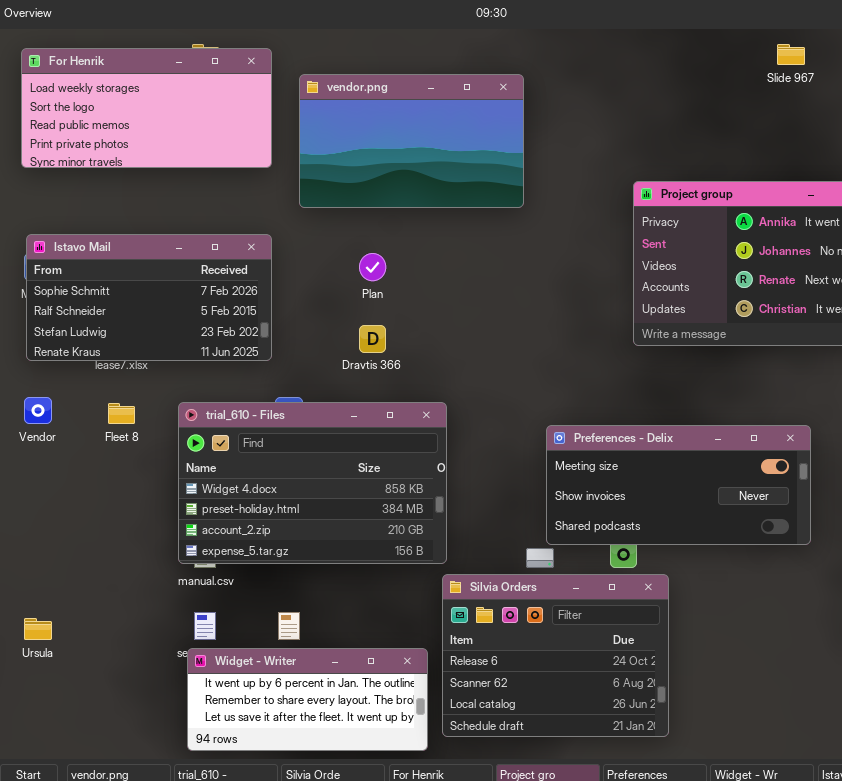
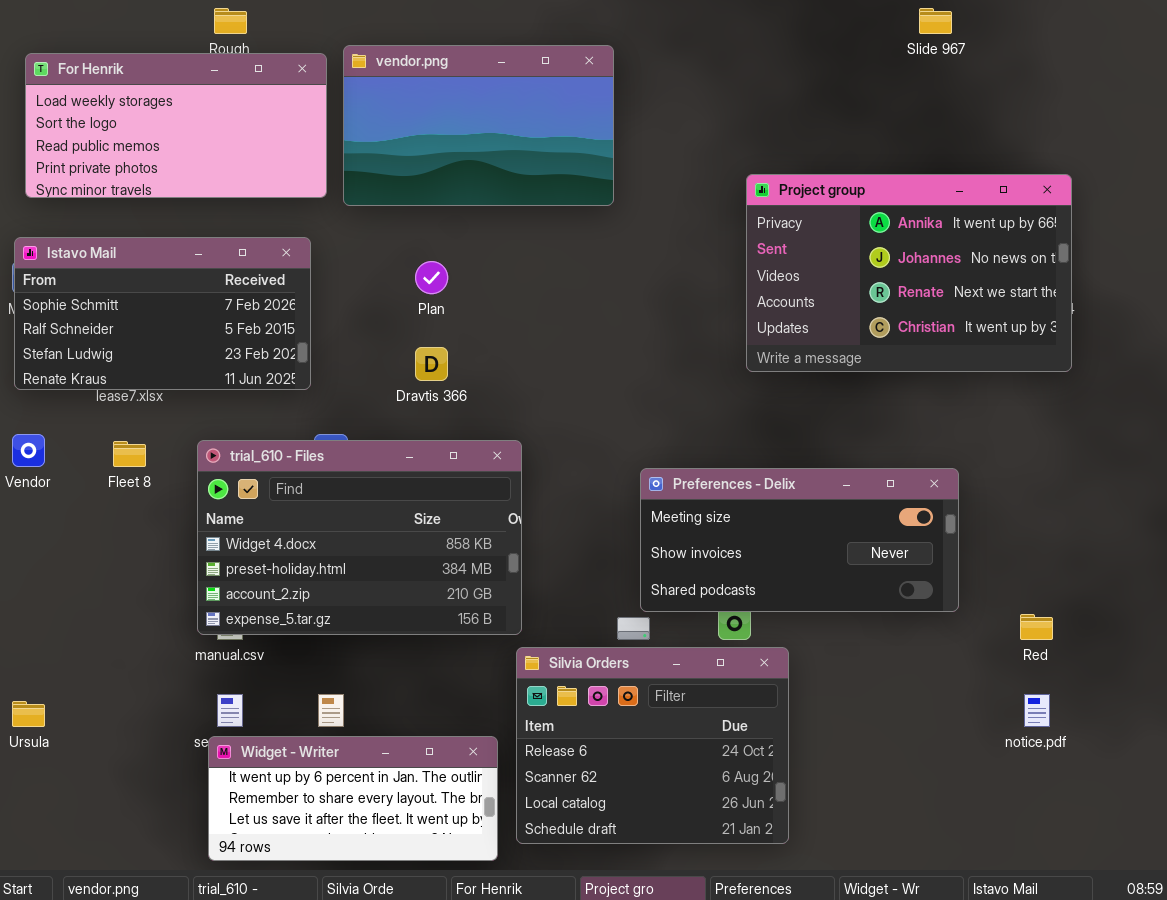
For Henrik: [21,48,272,168] -> [25,53,327,198], moved

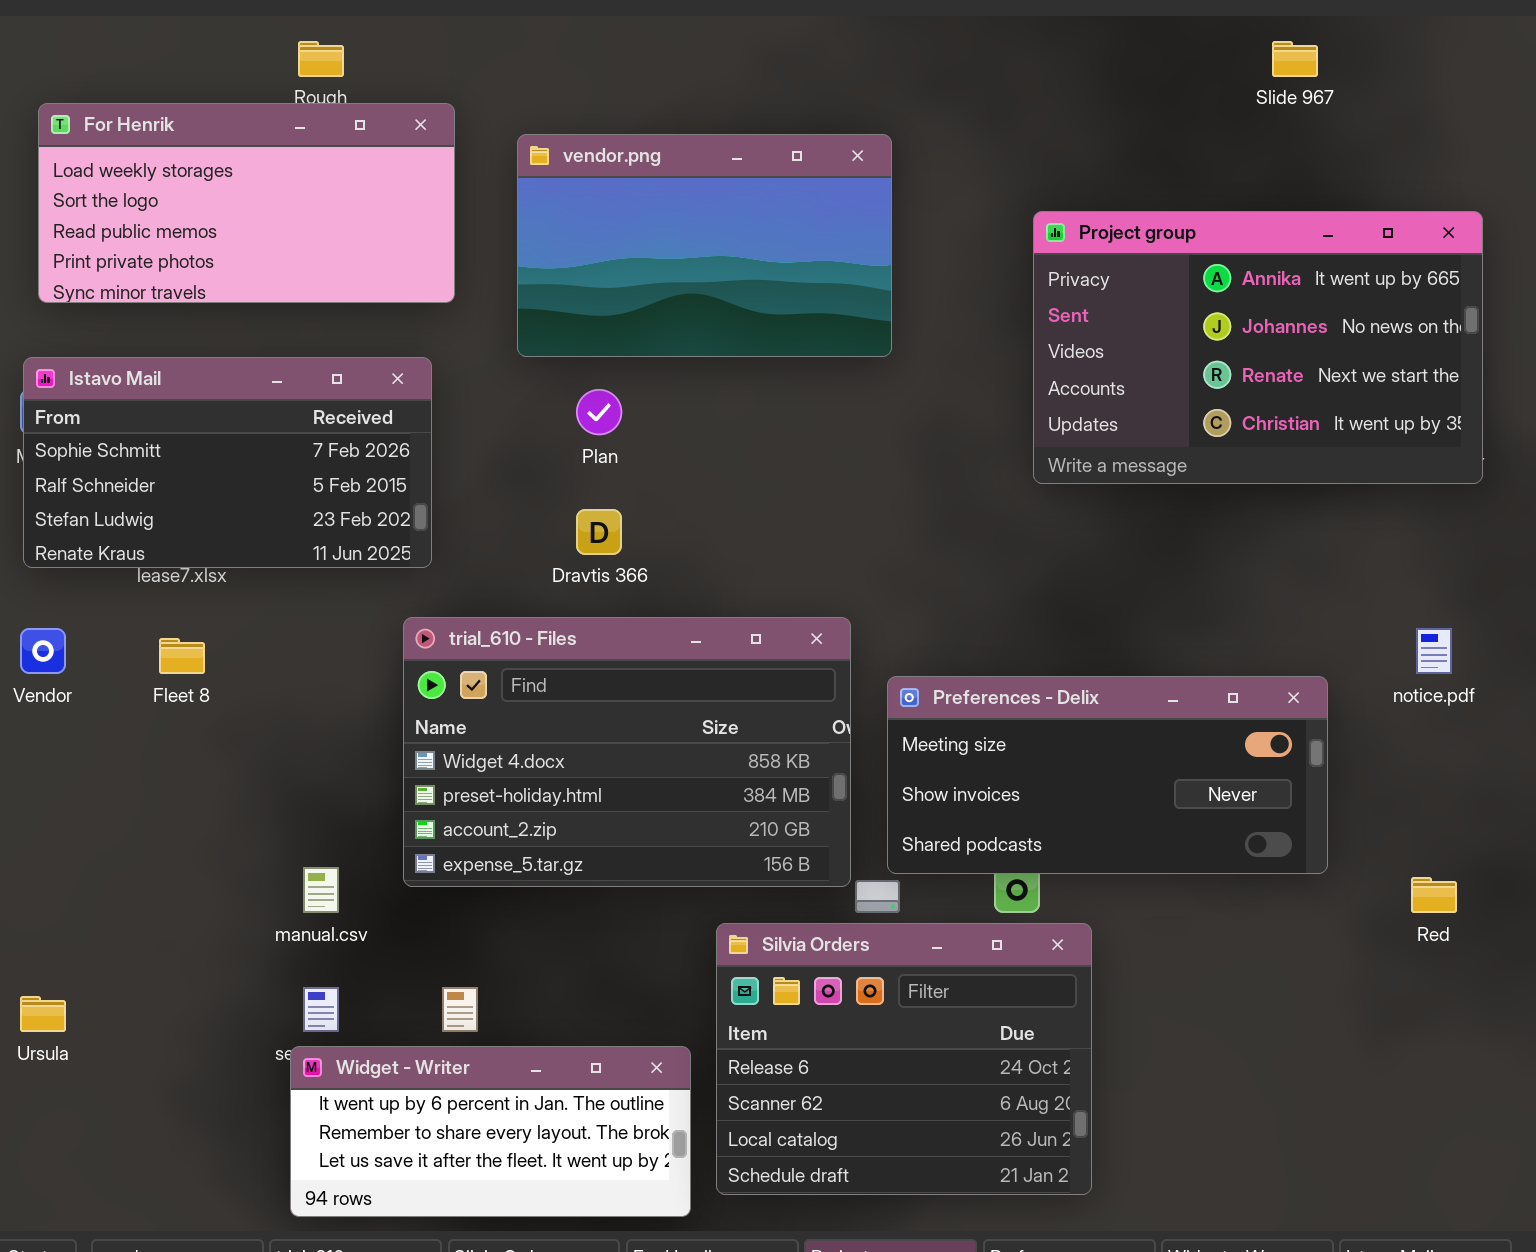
vendor.png: [343,45,614,206] -> [517,134,892,357], moved
Project group: [746,174,1072,372] -> [1033,211,1483,484], moved
trial_610 - Files: [197,440,522,635] -> [403,617,851,887], moved
notice.pdf: [1024,694,1050,727] -> [1416,628,1452,674], moved

